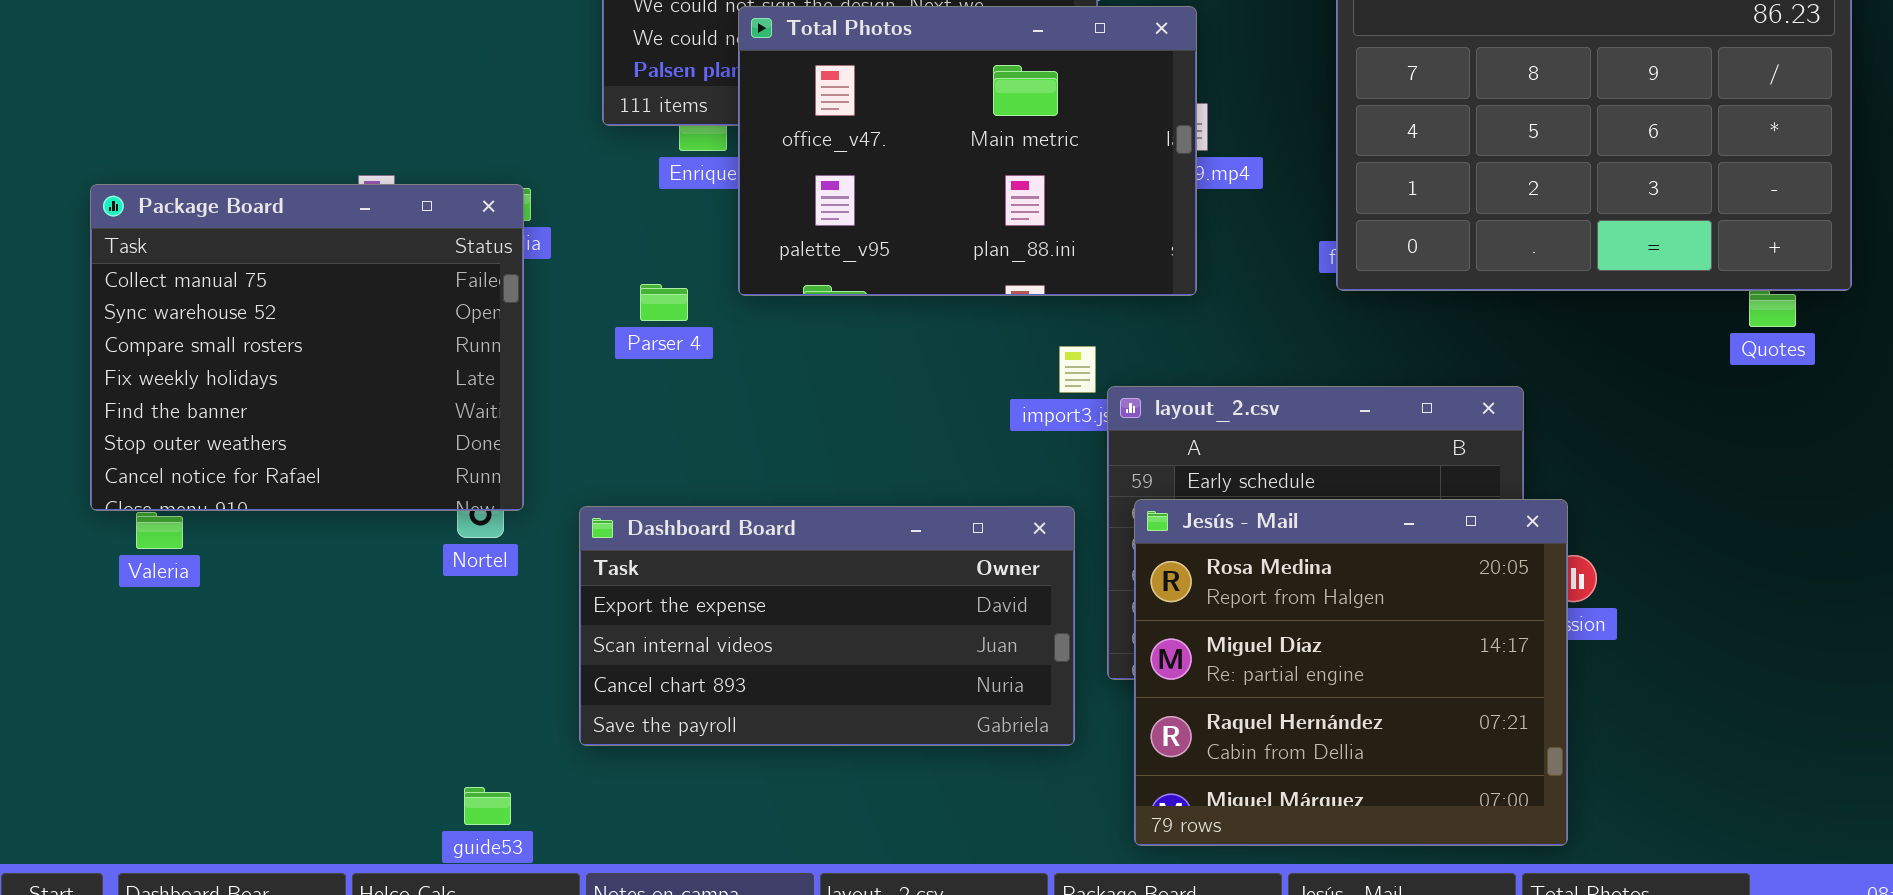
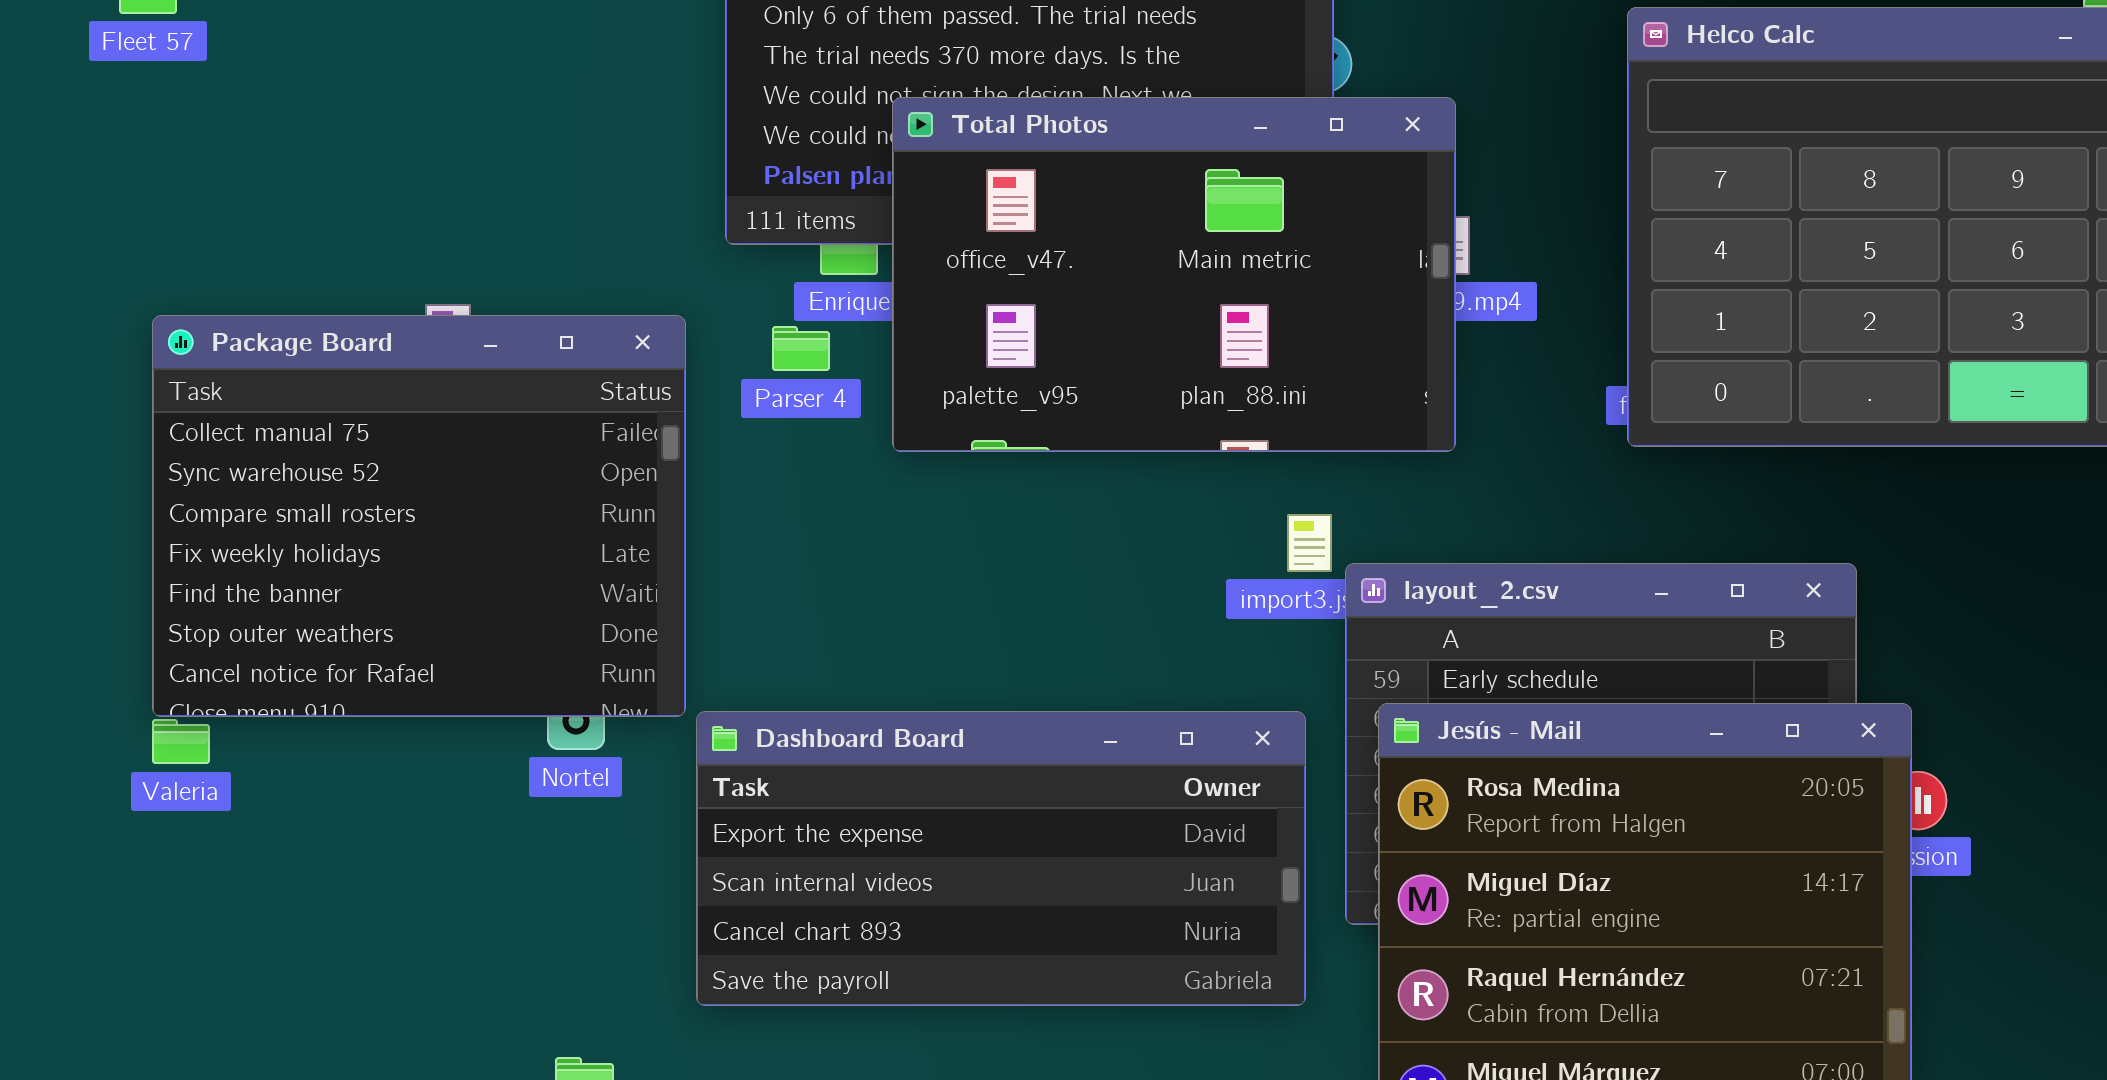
Package Board: [90,184,524,511] -> [152,315,686,717], moved
Parser 4: [640,284,688,321] -> [772,326,830,371], moved

